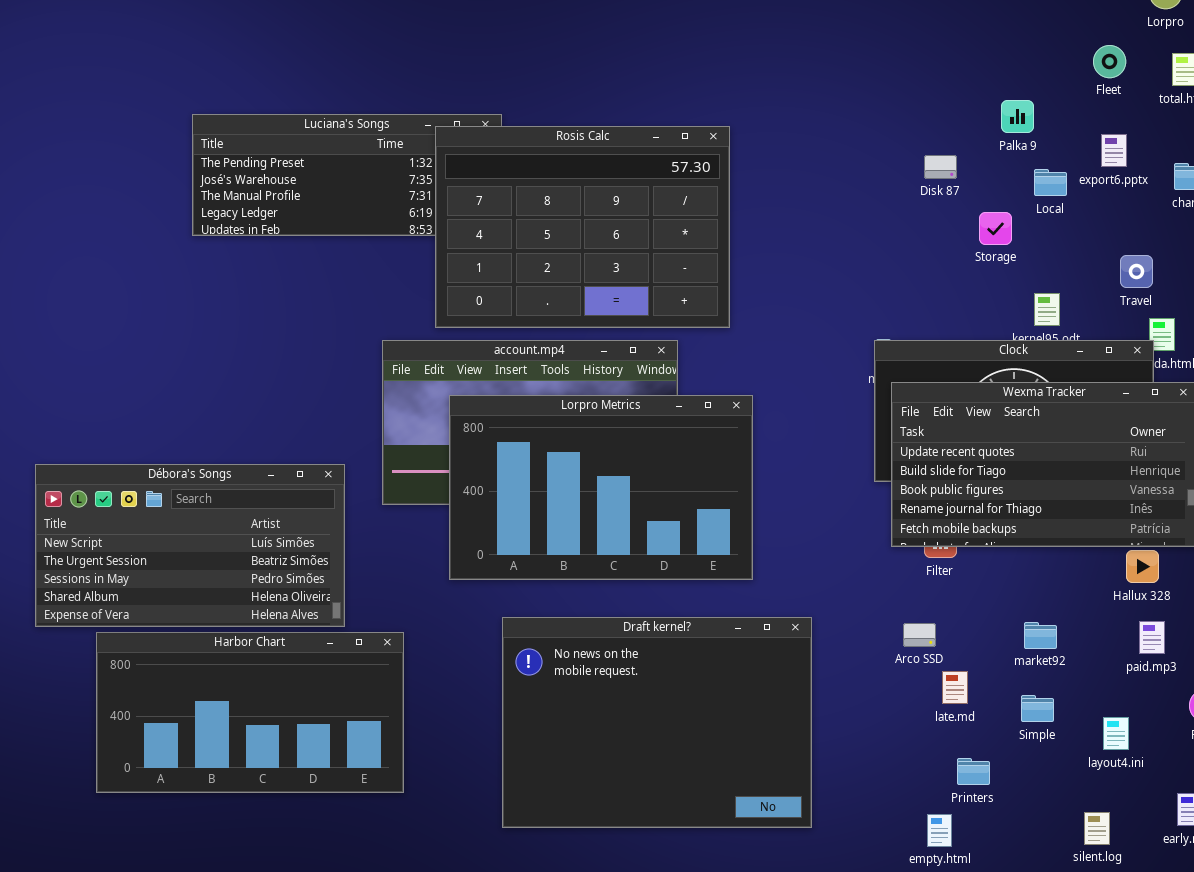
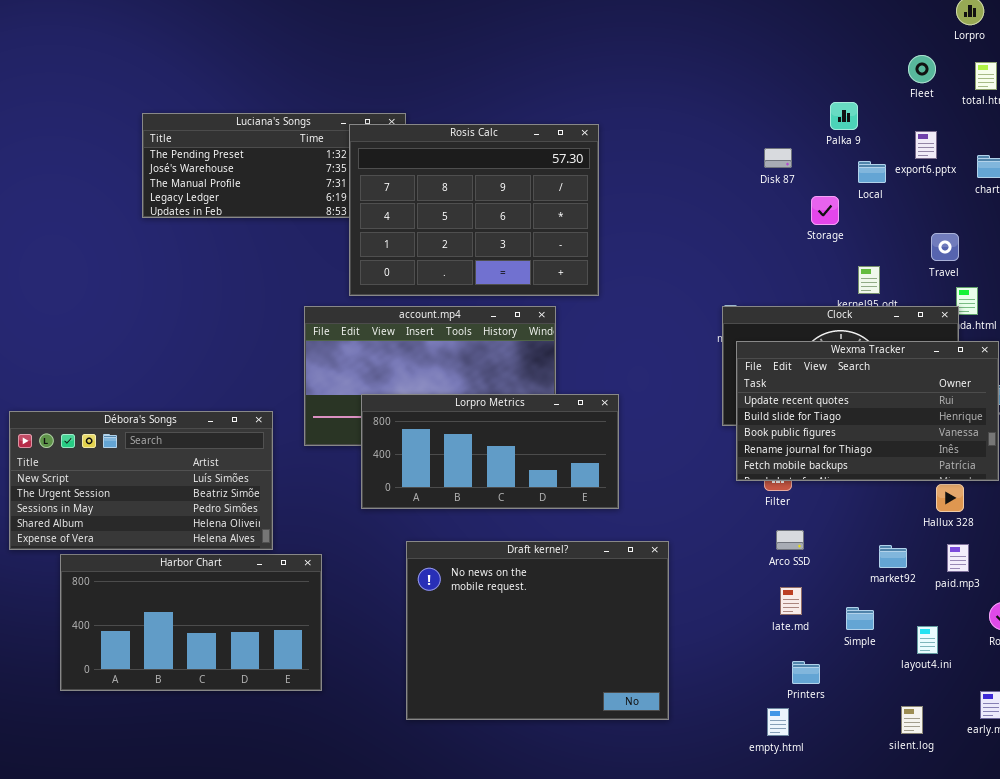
Lorpro Metrics: [449,395,753,580] -> [361,394,619,509], resized
market92: [1024,622,1057,649] -> [879,545,907,568], moved
Arco SSD: [903,623,936,647] -> [776,530,804,550], moved

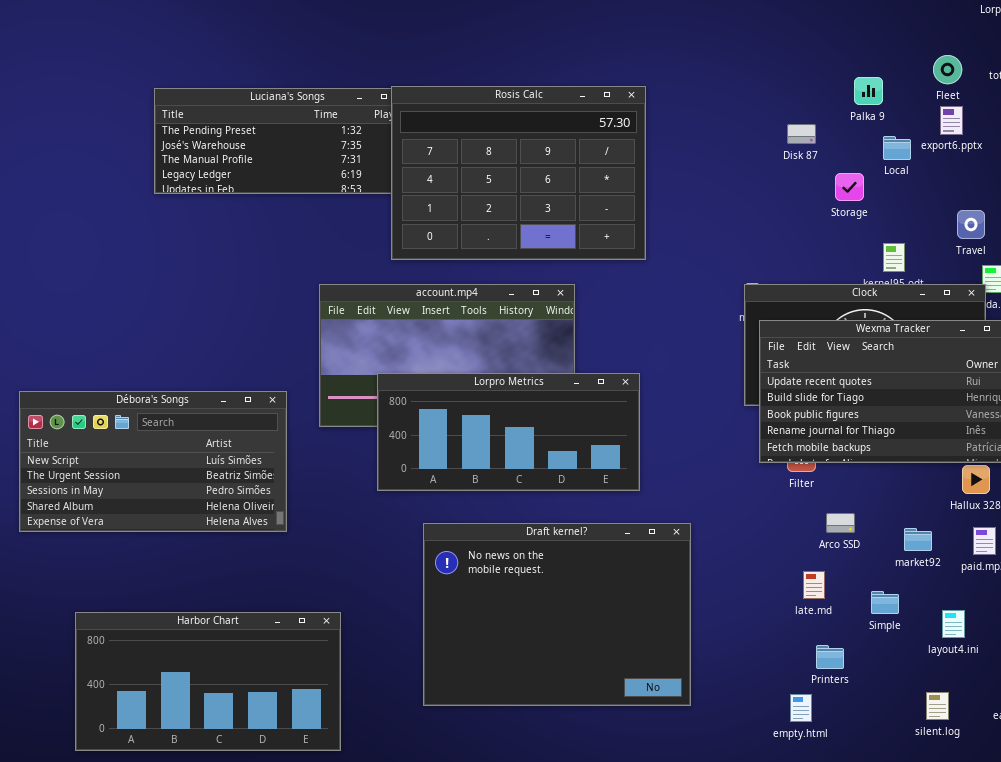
Fleet: [908,55,936,83] -> [933,55,962,84], moved
Rosis Calc: [349,124,599,296] -> [391,86,646,260], moved
Arco SSD: [776,530,804,550] -> [826,513,855,533], moved
Harbor Chart: [60,554,322,691] -> [75,612,341,751], moved

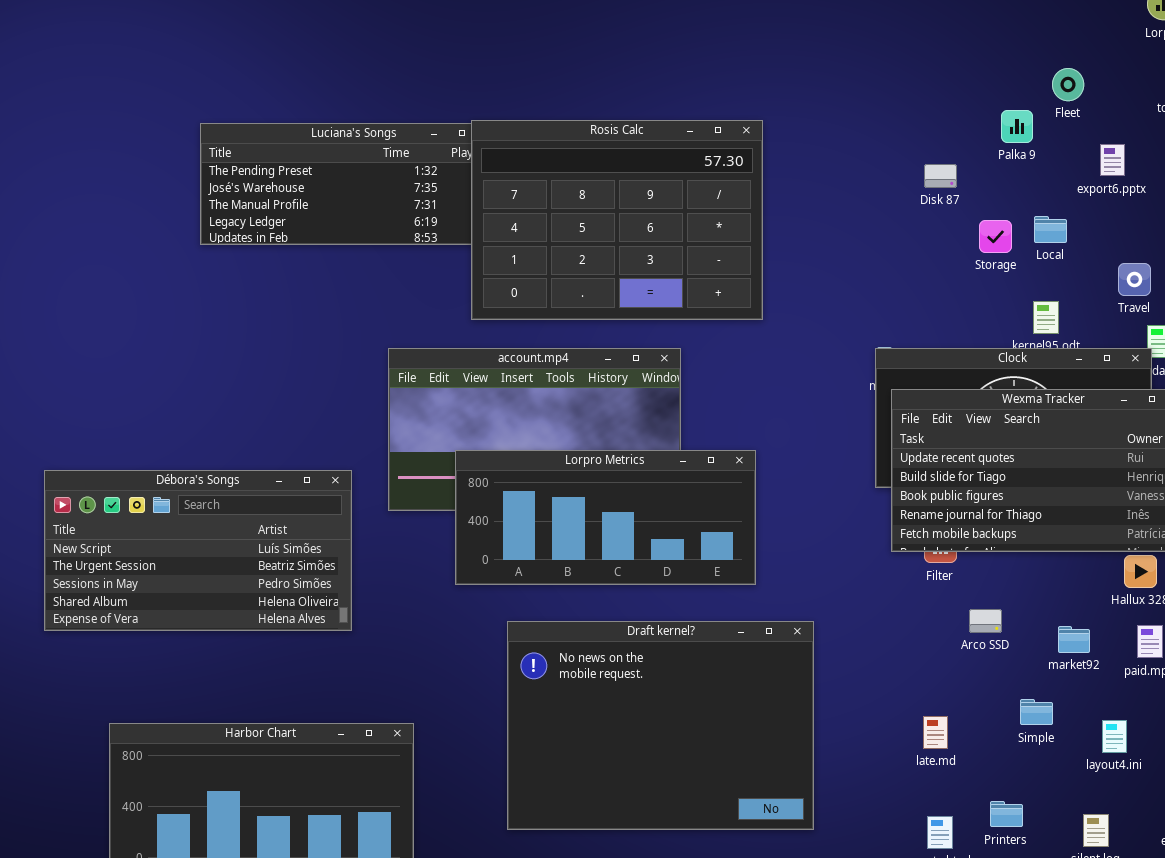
Fleet: [933,55,962,84] -> [1052,68,1084,101], moved
Local: [883,136,911,160] -> [1034,216,1067,243], moved
late.md: [803,571,825,599] -> [923,716,948,749], moved
Printers: [816,645,844,669] -> [990,801,1023,827], moved

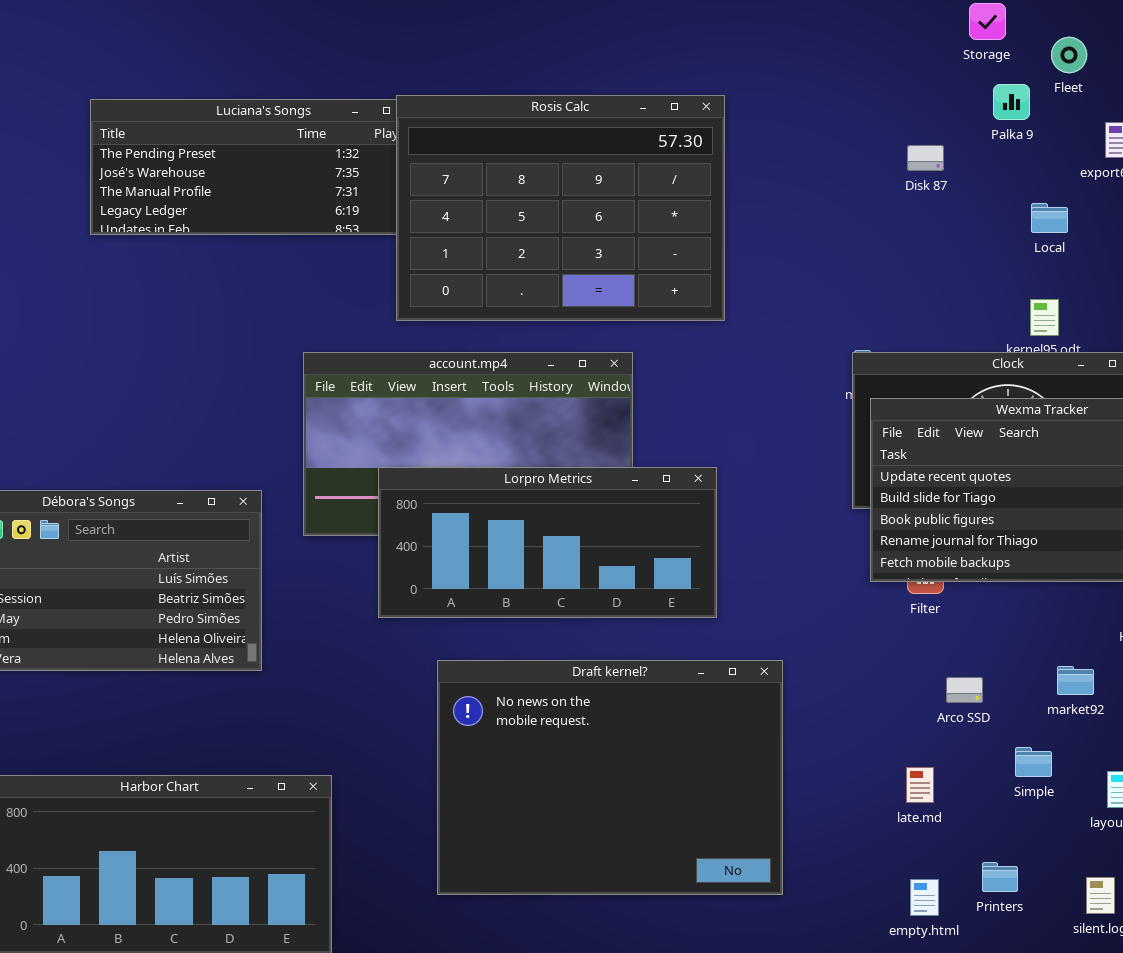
Storage: [979,220,1012,253] -> [969,3,1006,40], moved
Arco SSD: [969,609,1002,633] -> [946,677,983,703], moved

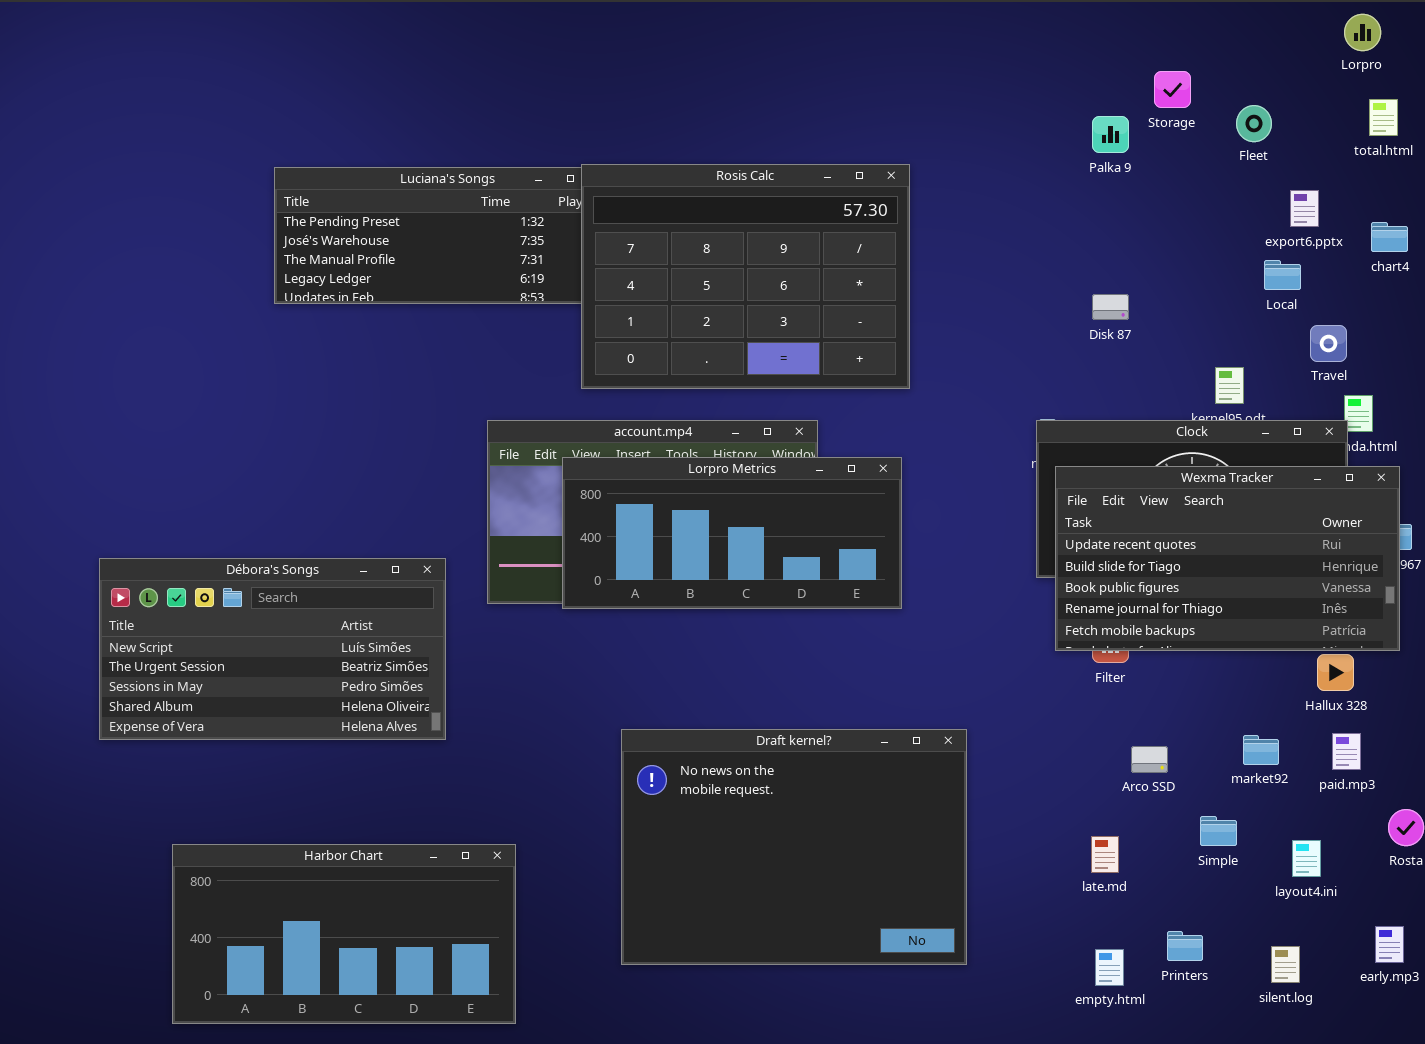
Palka 9: [993,84,1030,120] -> [1092,116,1129,153], moved
Disk 87: [907,145,944,171] -> [1092,294,1129,320], moved
Local: [1031,203,1068,233] -> [1264,260,1301,290], moved
Lorpro Metrics: [378,467,717,618] -> [562,457,902,609], moved

